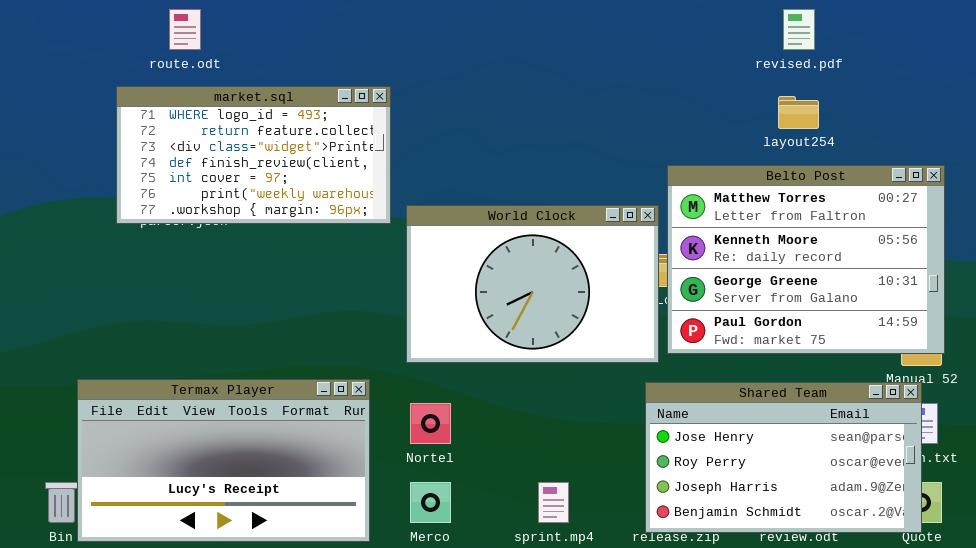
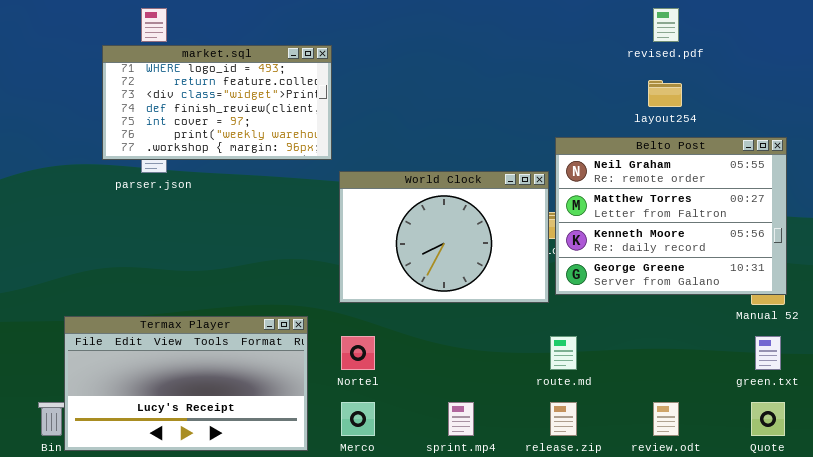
market.sql: [116,86,391,224] -> [102,45,332,160], moved
Belto Post: [667,165,945,354] -> [555,137,787,295], scrolled up 1 row
Shared Team: [645,382,922,533] -> none, closed

